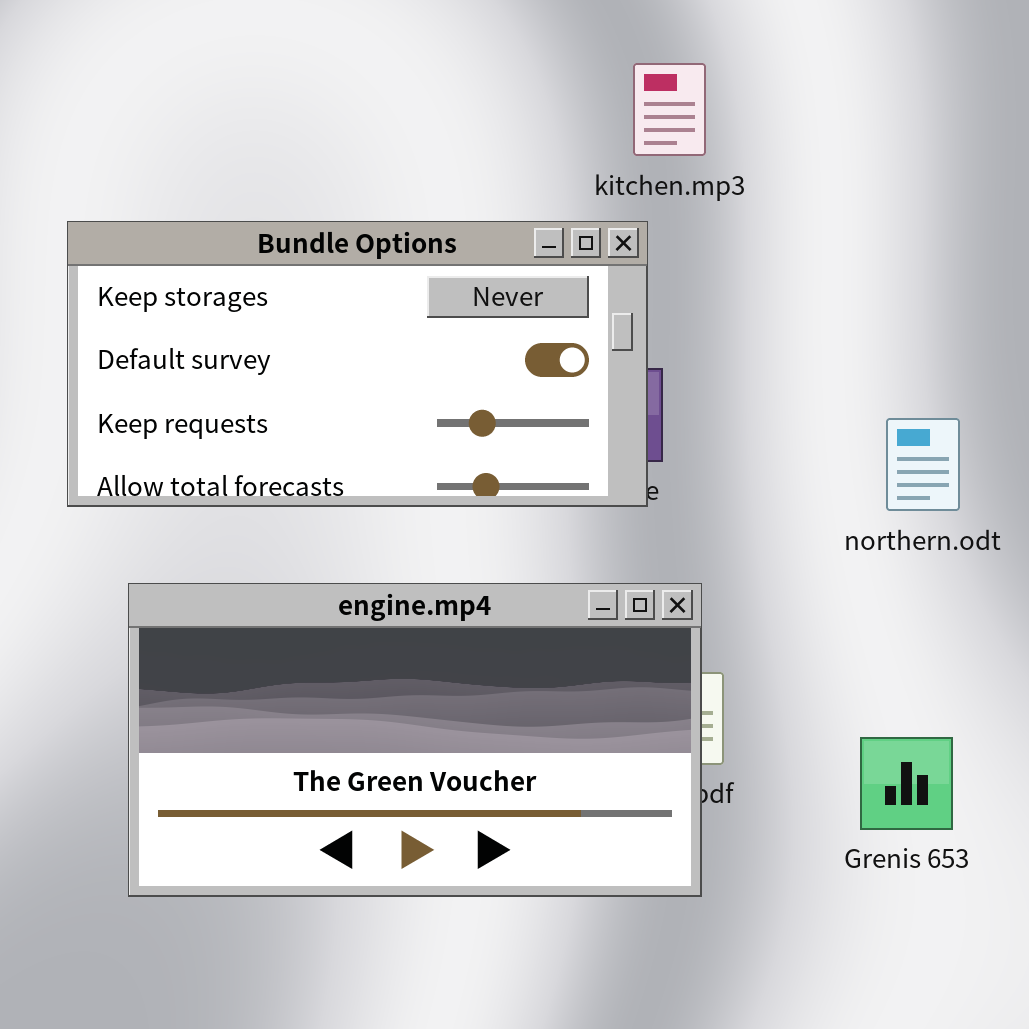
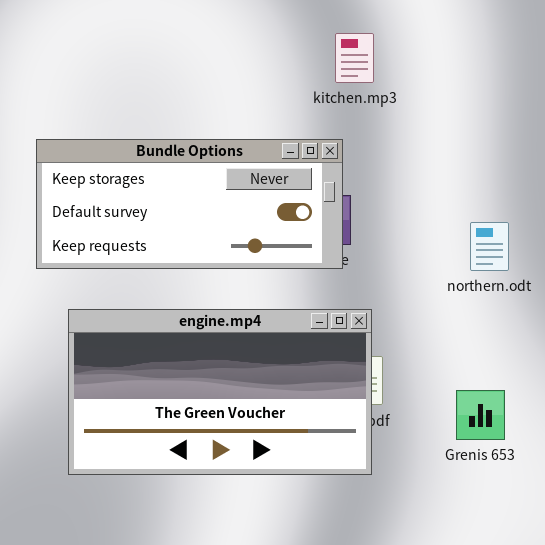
Bundle Options: [67,221,648,507] -> [36,139,343,269], resized

